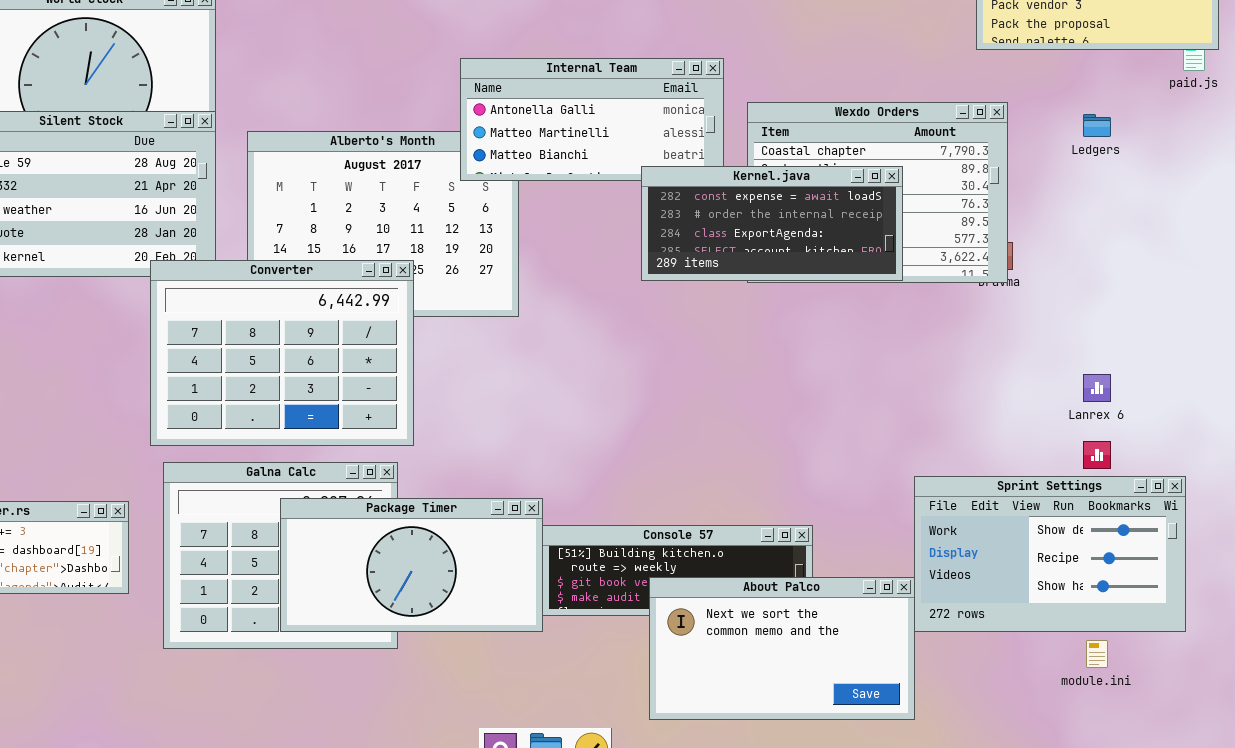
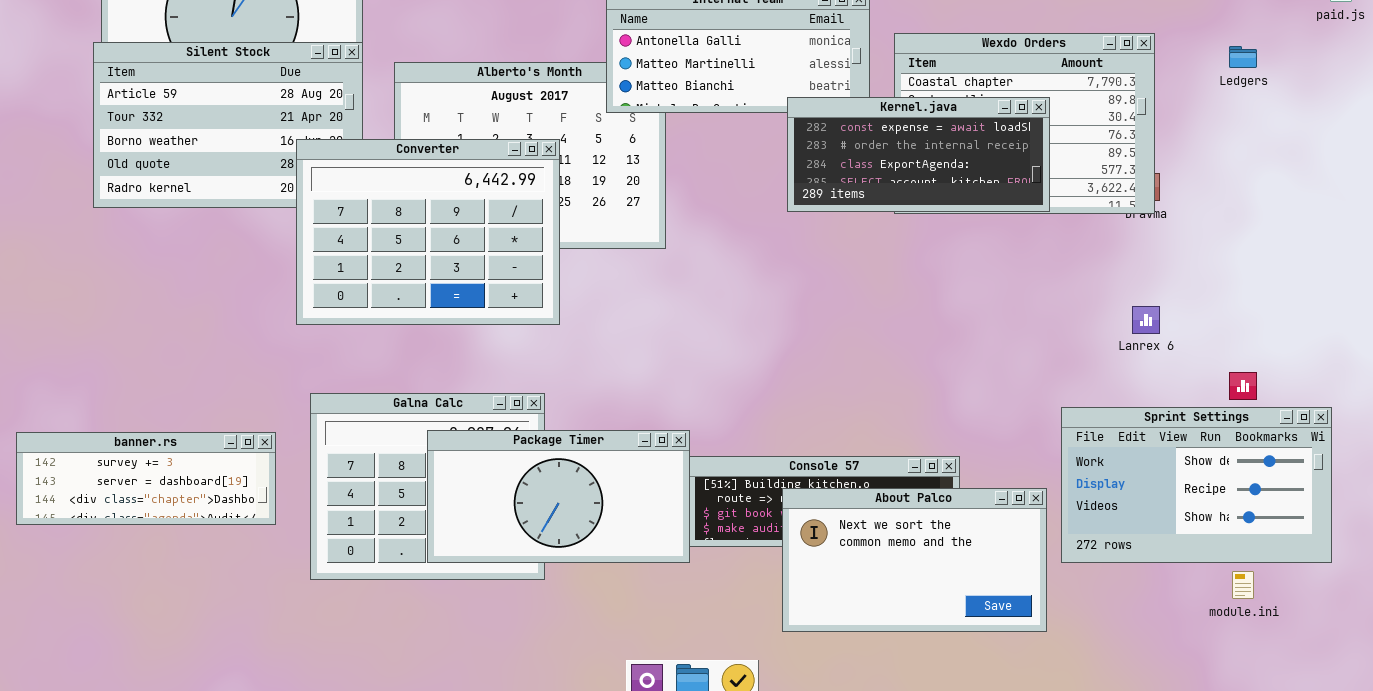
Converter: [150,260,414,446] -> [296,139,560,325], moved
Lanrex 6: [1083,374,1111,402] -> [1132,306,1160,334], moved
About Palco: [649,577,915,720] -> [782,488,1047,632], moved

